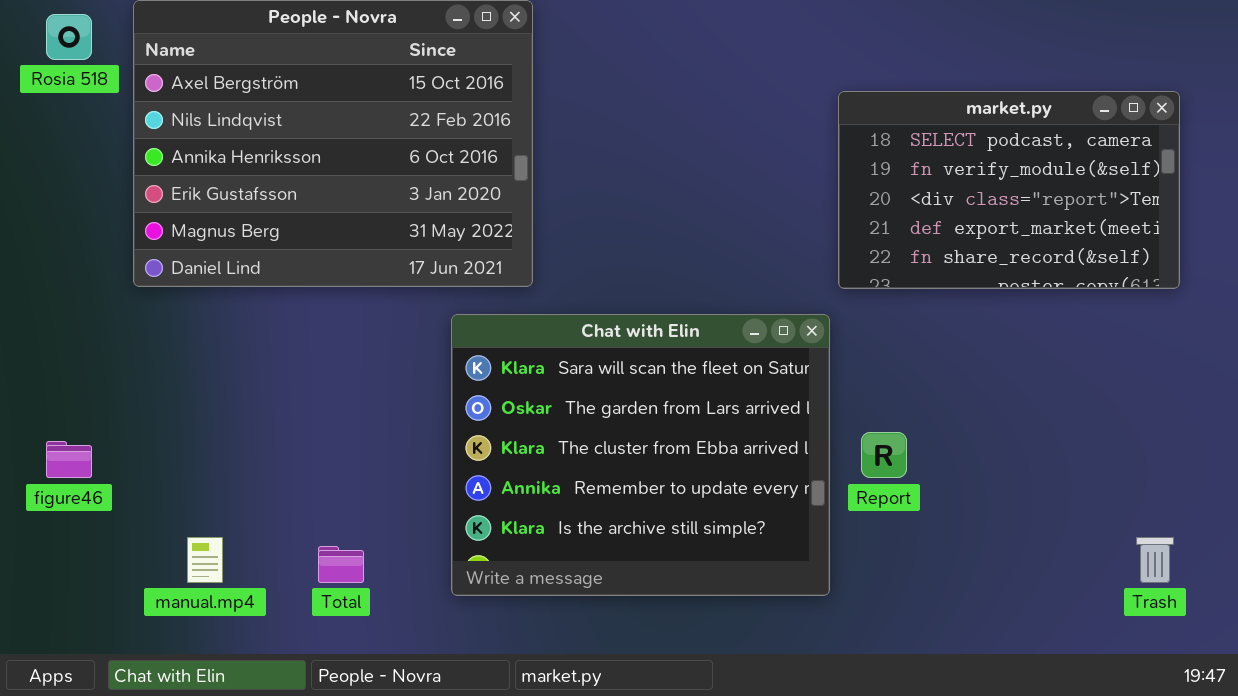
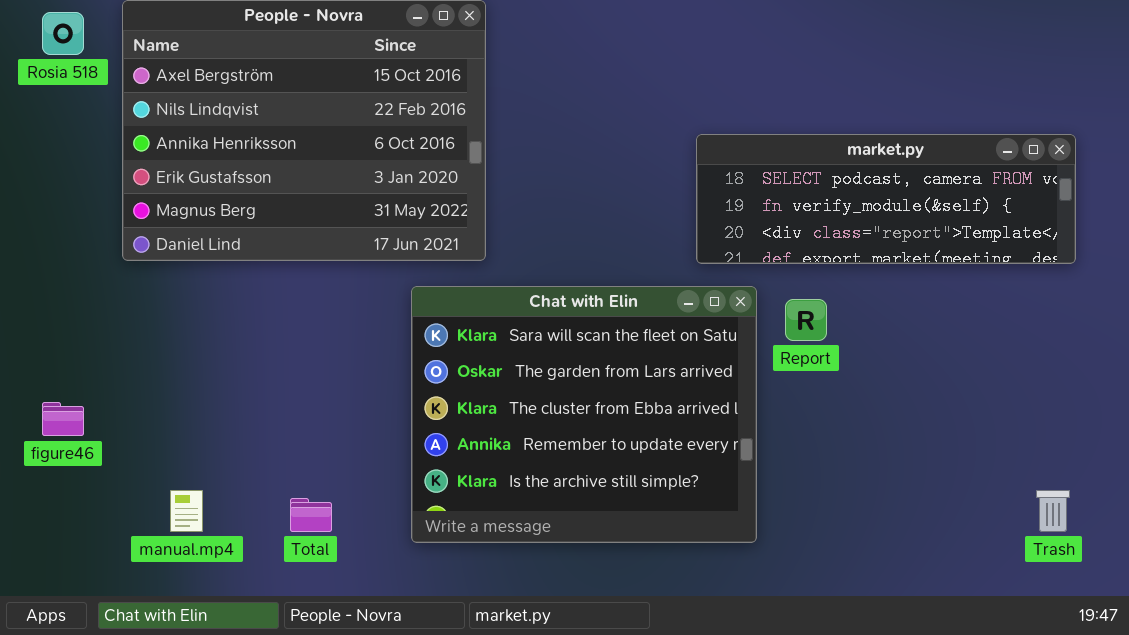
market.py: [838,91,1180,289] -> [696,134,1076,264], resized
Report: [861,432,907,478] -> [785,299,827,341], moved

